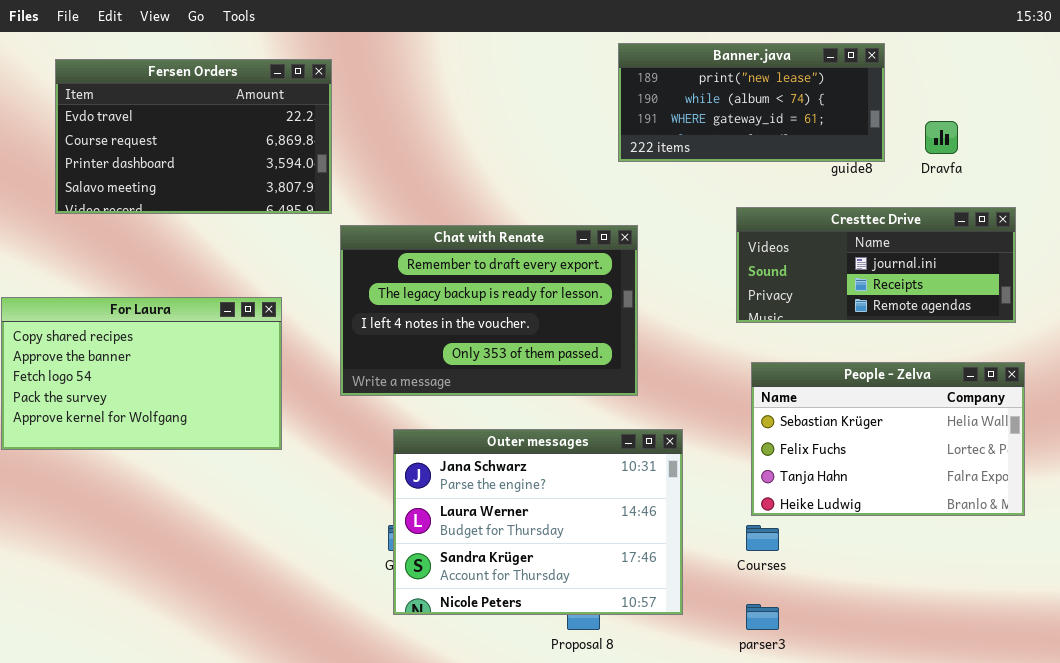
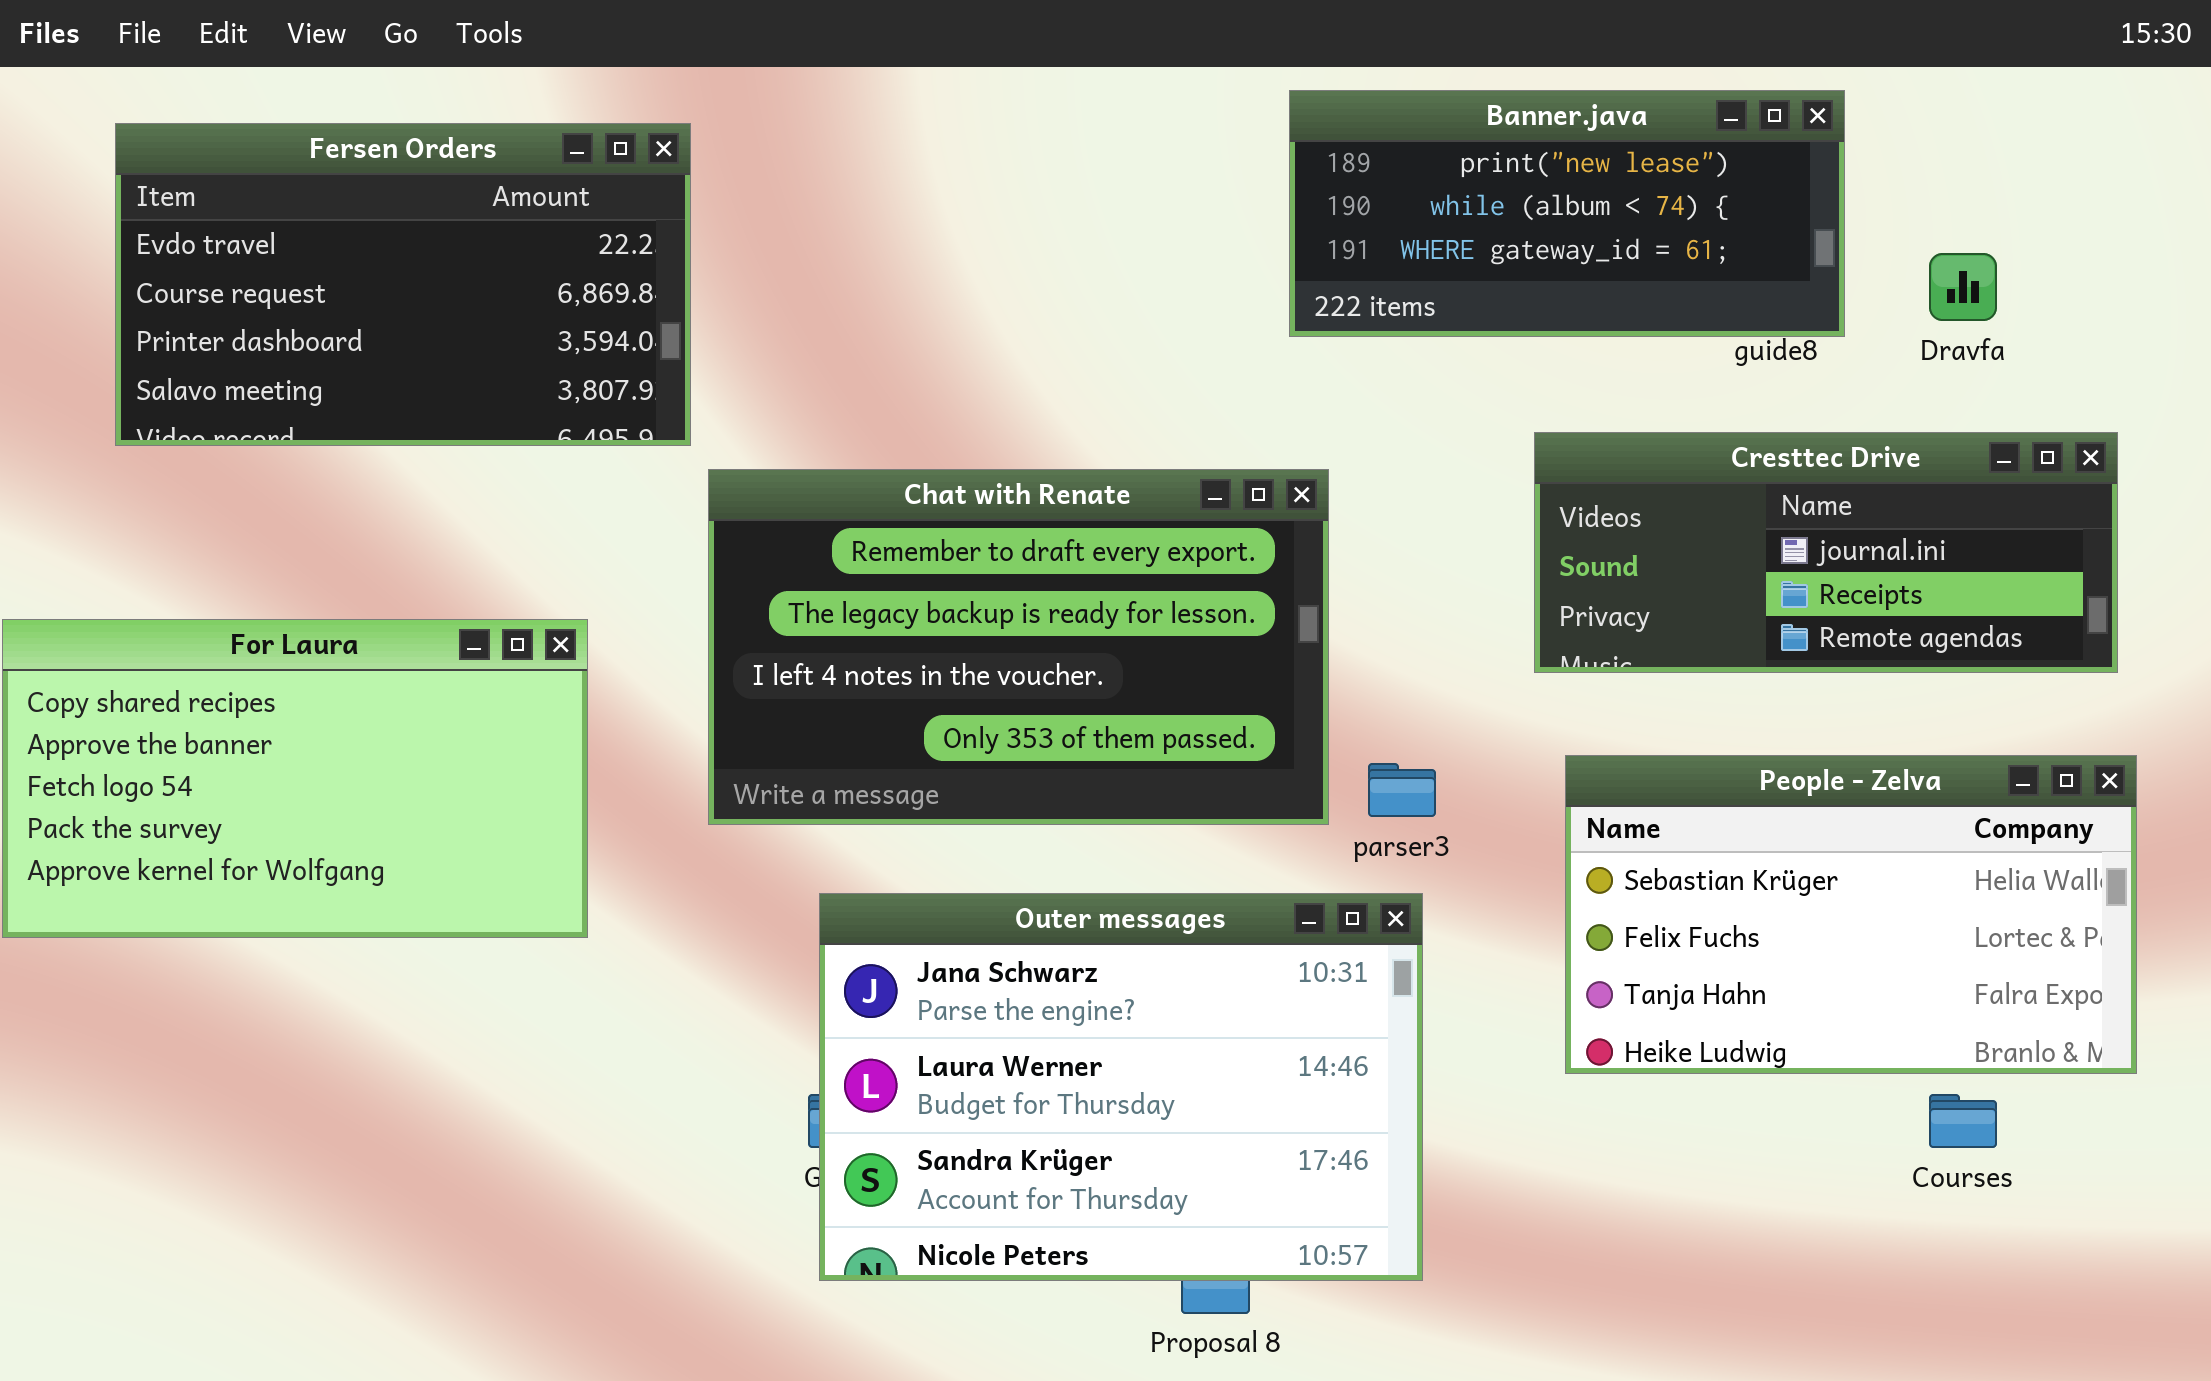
Courses: [746,525,779,551] -> [1929,1094,1997,1148], moved
parser3: [746,604,779,630] -> [1368,763,1436,817], moved

